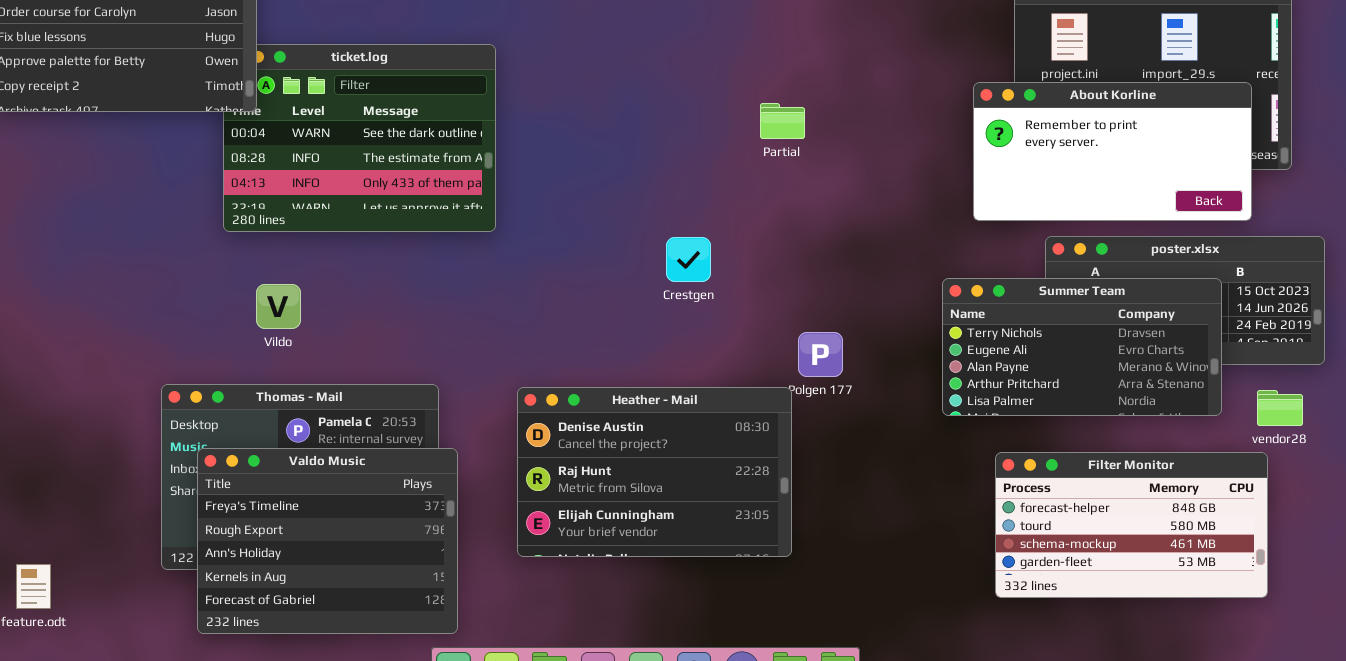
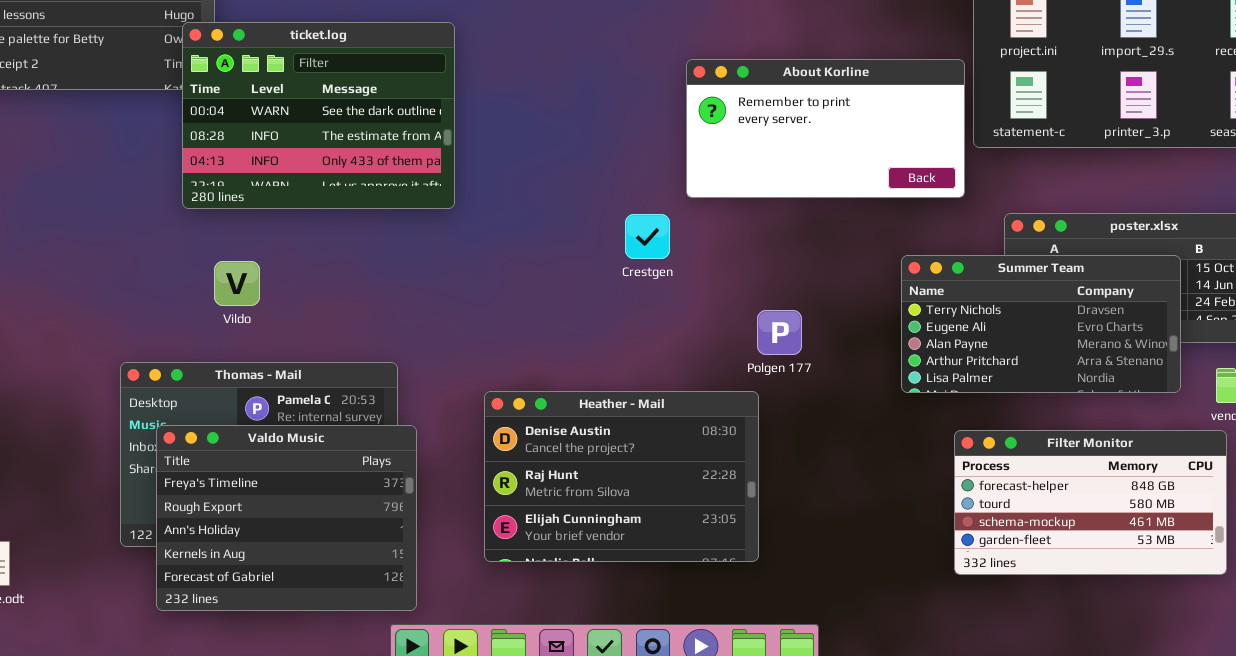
ticket.log: [223,44,496,232] -> [182,22,455,209], raised
About Korline: [973,82,1252,221] -> [686,59,965,198], moved
Heather - Mail: [517,387,792,557] -> [484,391,759,562], moved

